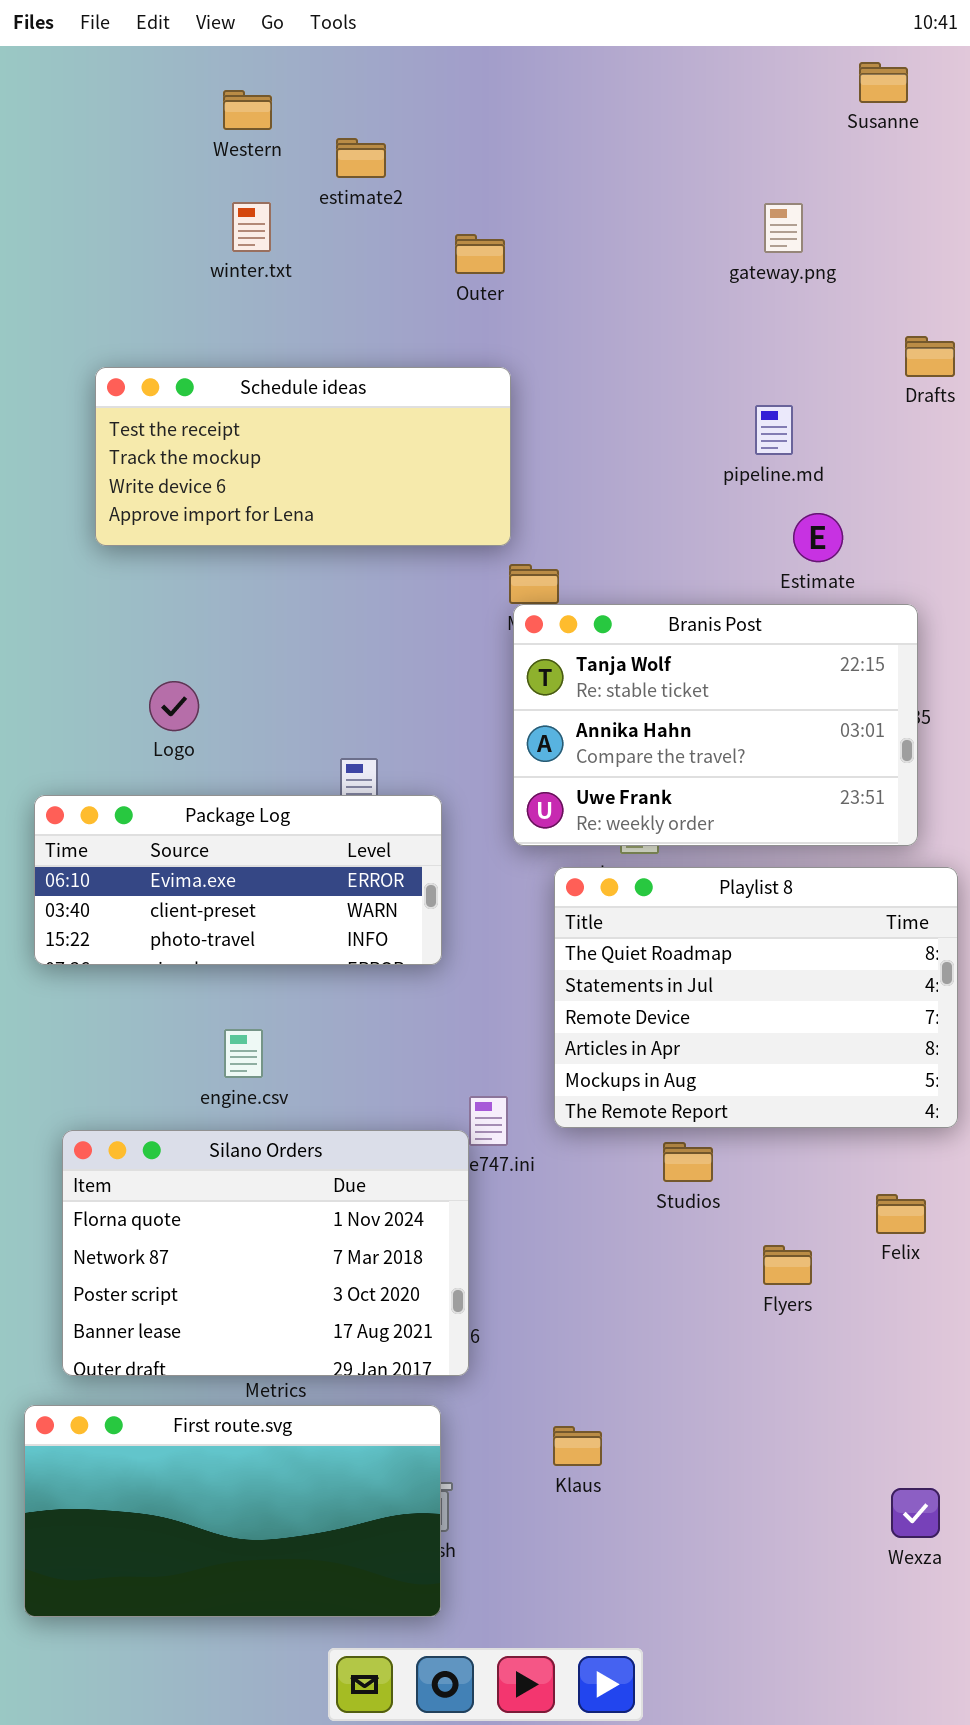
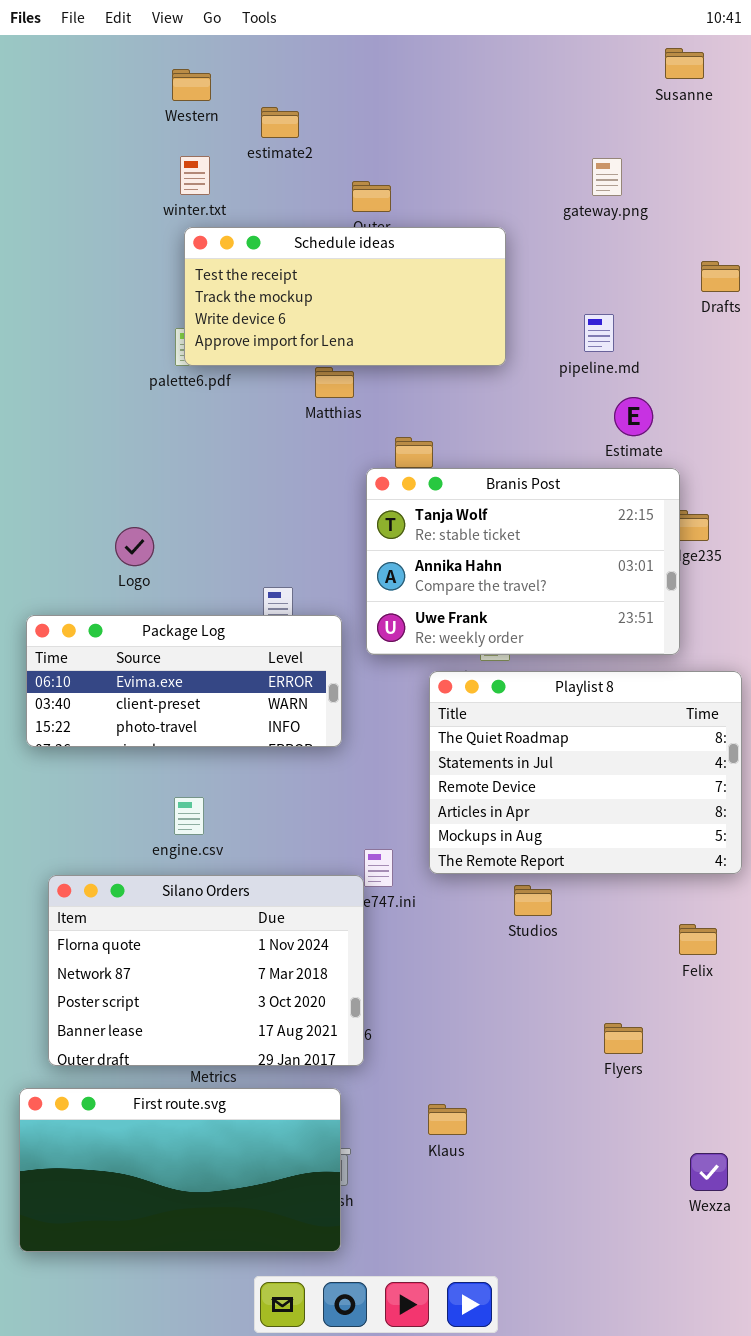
Schedule ideas: [95,367,511,546] -> [184,227,506,366], moved
Branis Post: [513,604,918,846] -> [366,468,680,655], moved
Flyers: [763,1245,812,1285] -> [604,1023,643,1054], moved

